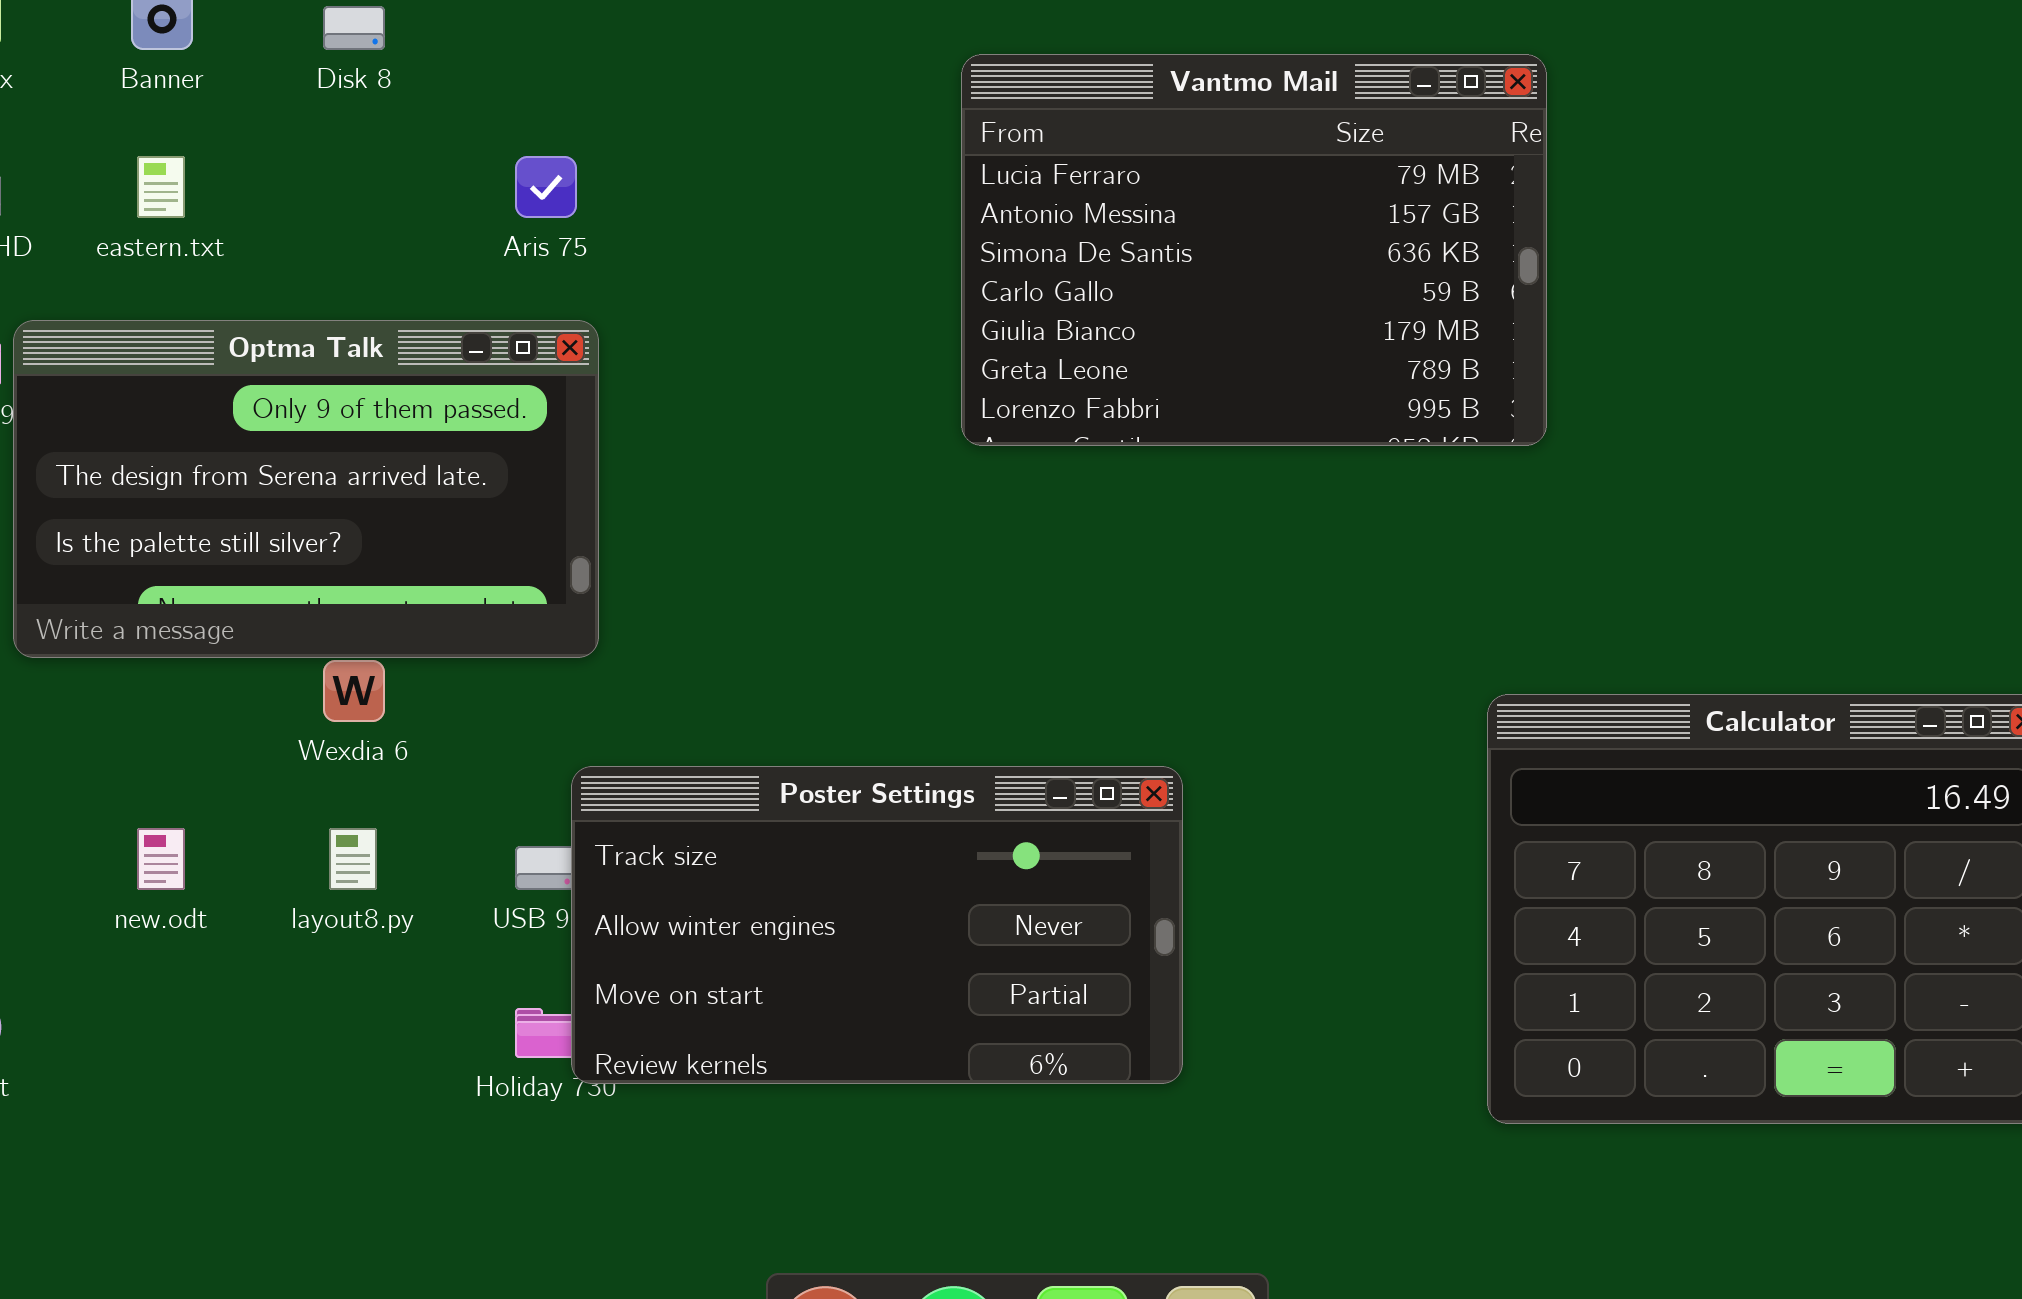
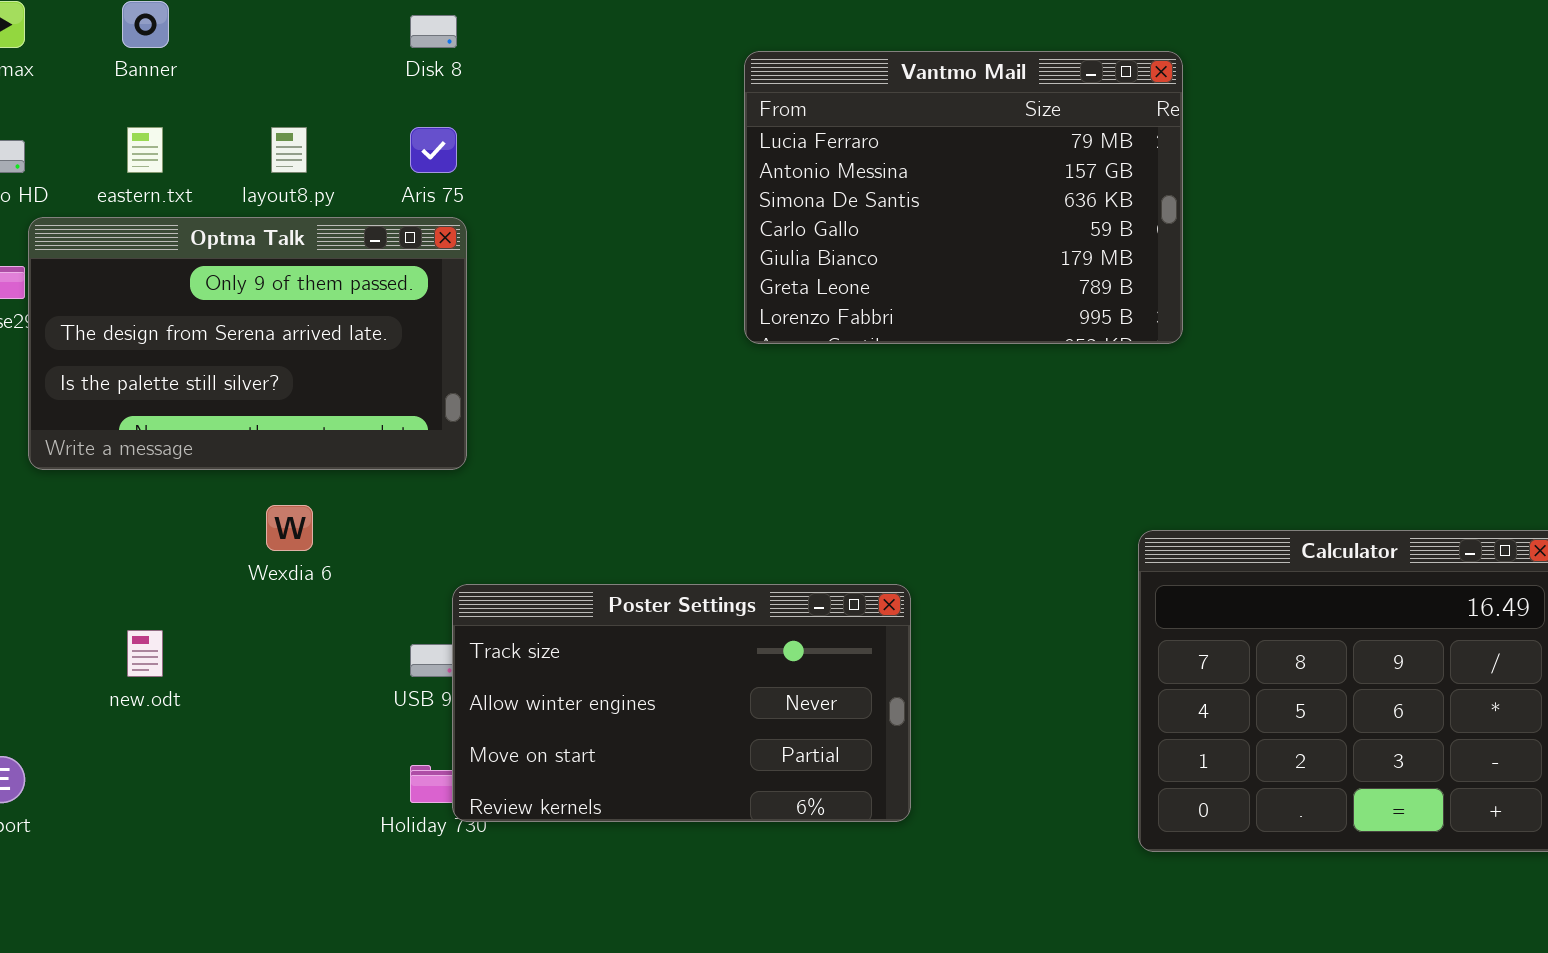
Disk 8: [323,6,385,50] -> [410,15,457,48], moved
Optma Talk: [13,320,599,658] -> [28,217,467,470], moved
layout8.py: [329,828,377,890] -> [271,127,307,173], moved

